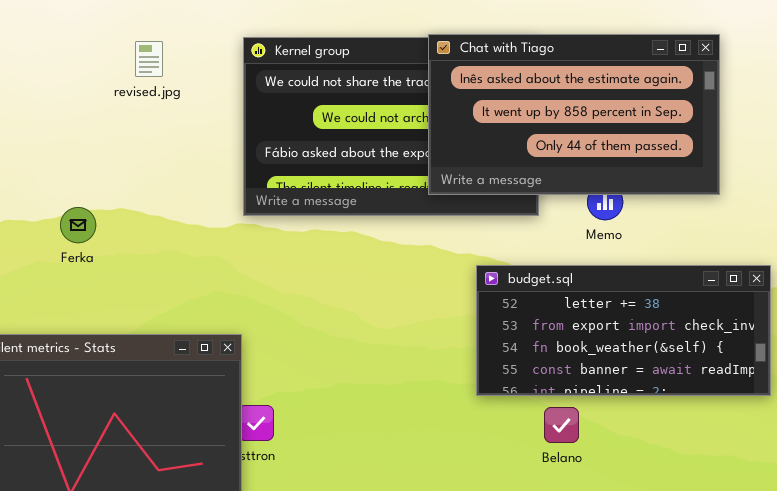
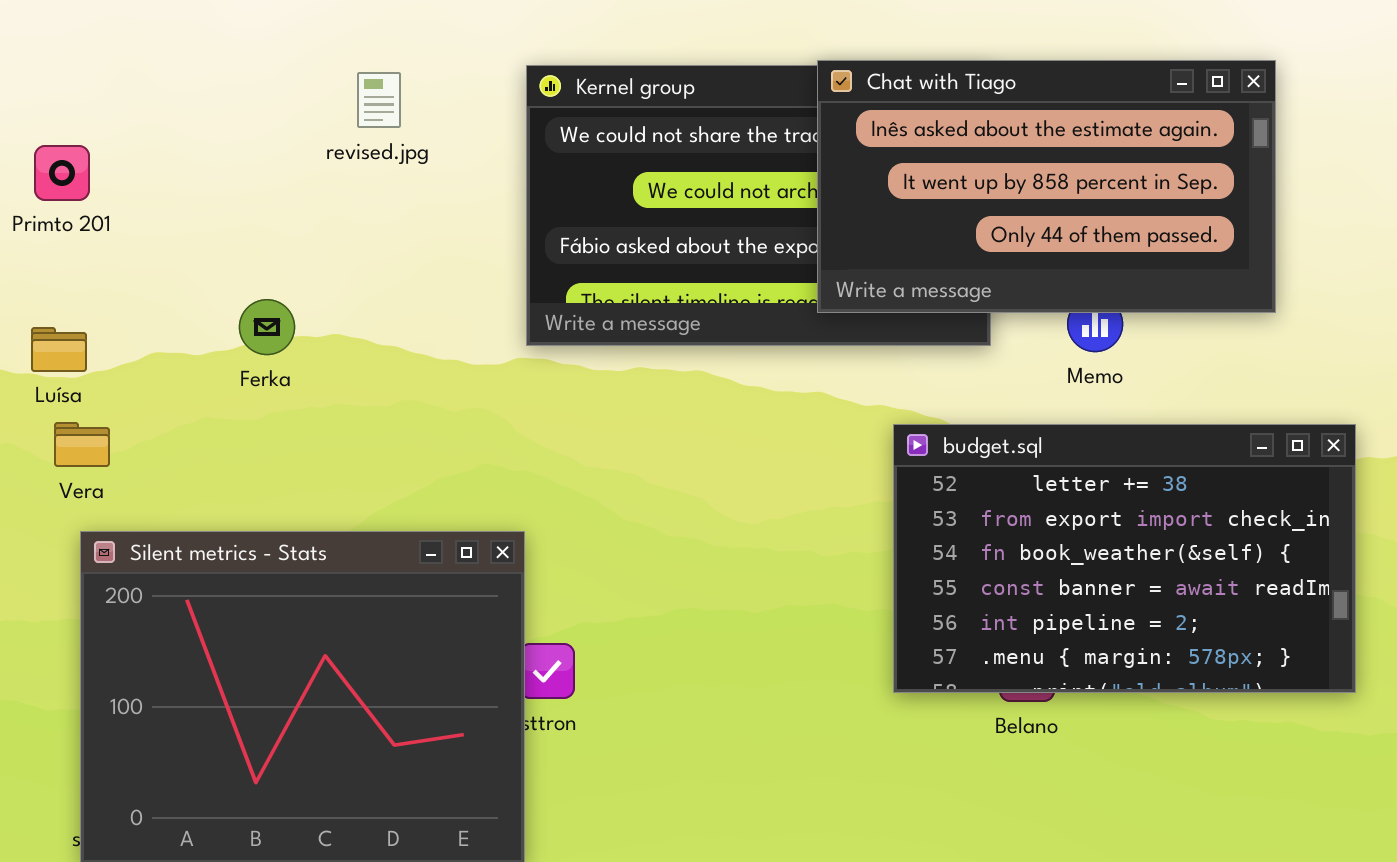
Ferka: [60,207,96,243] -> [239,299,295,355], moved
budget.sql: [476,265,771,396] -> [893,424,1356,693], resized

